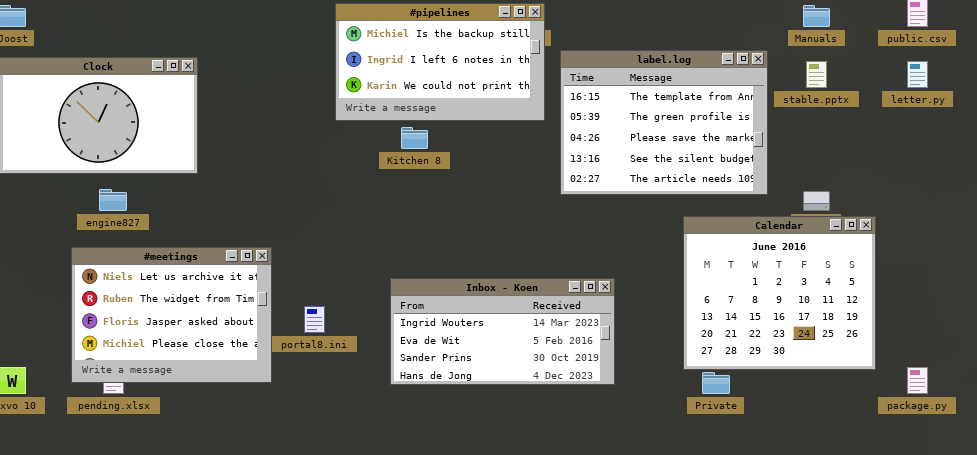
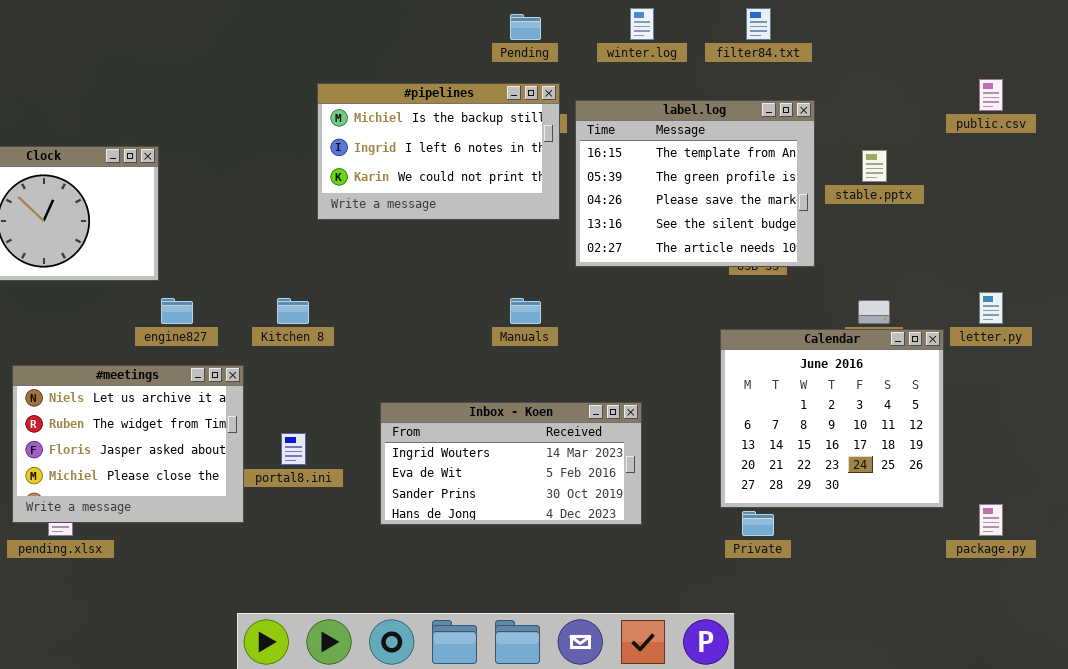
Manuals: [803,5,830,27] -> [510,298,541,324], moved
label.log: [560,50,768,195] -> [575,100,815,267], moved
letter.py: [907,61,928,88] -> [979,292,1003,324], moved
Kitchen 8: [401,127,428,149] -> [277,298,309,324], moved
engine827: [99,189,127,211] -> [161,298,193,324], moved

